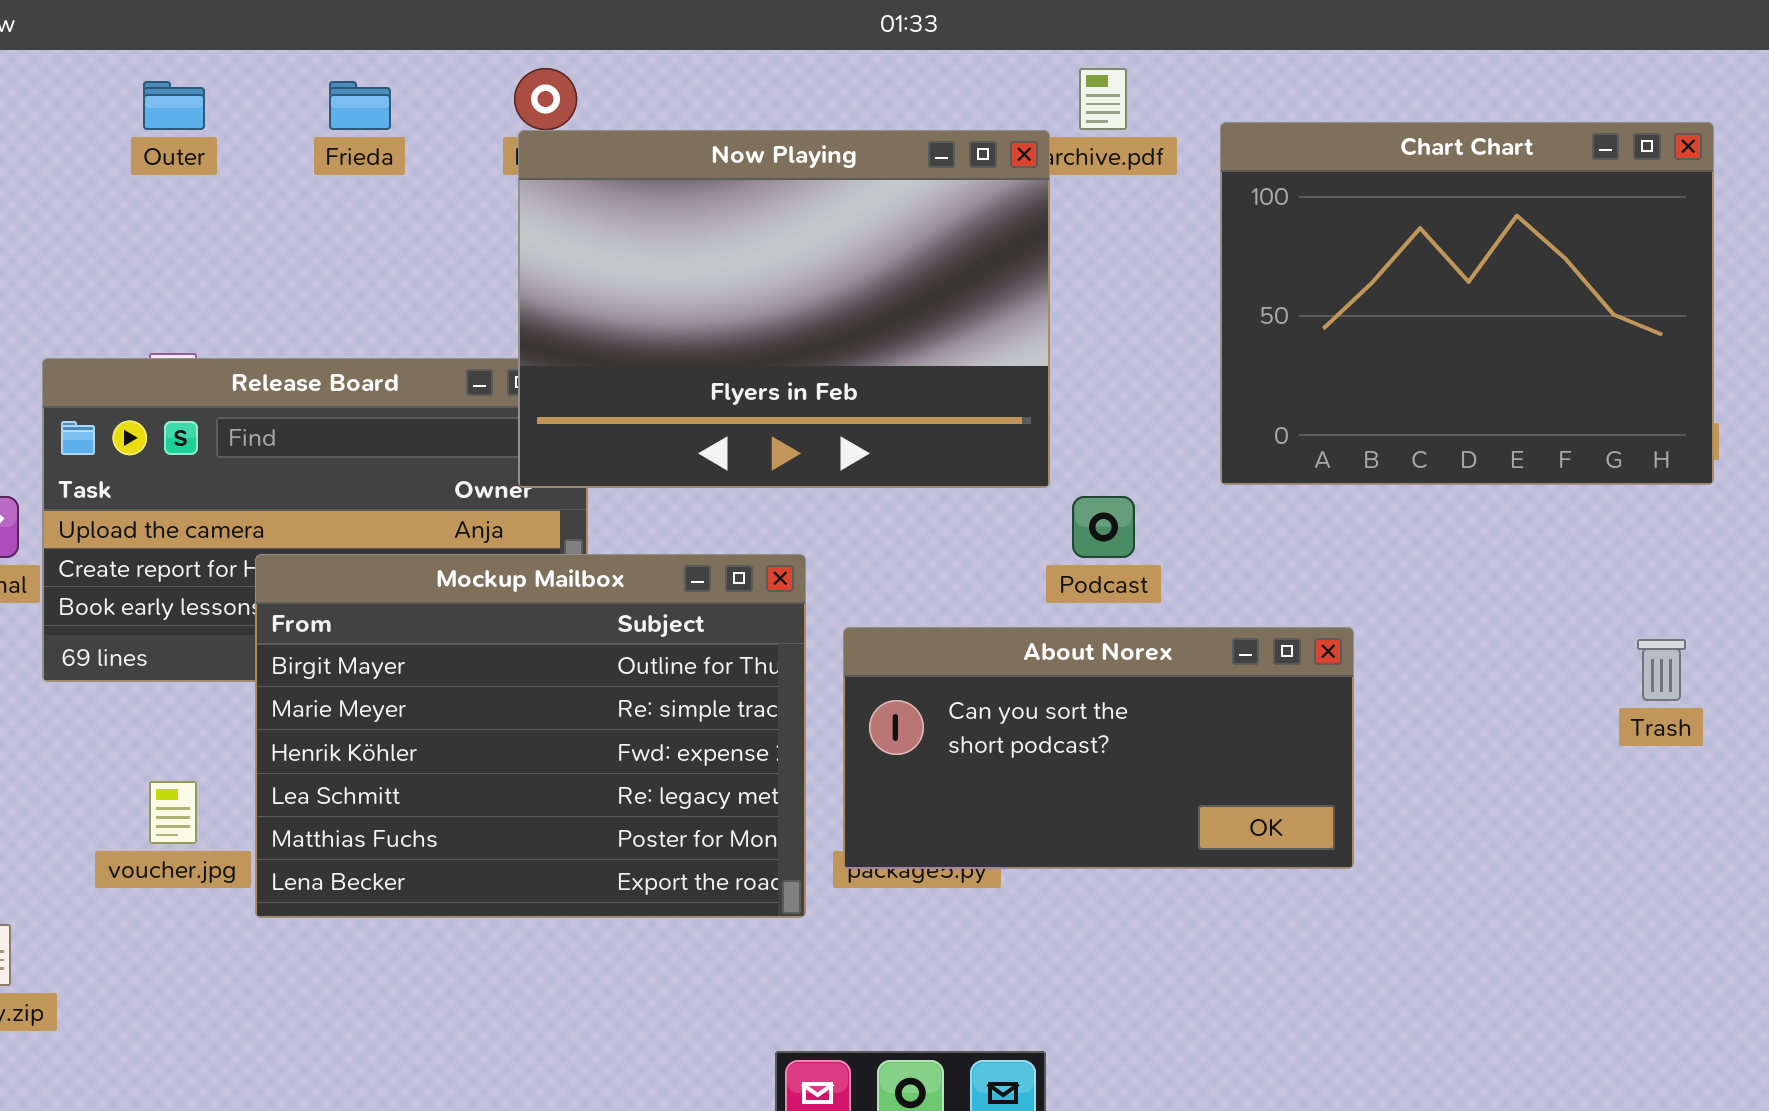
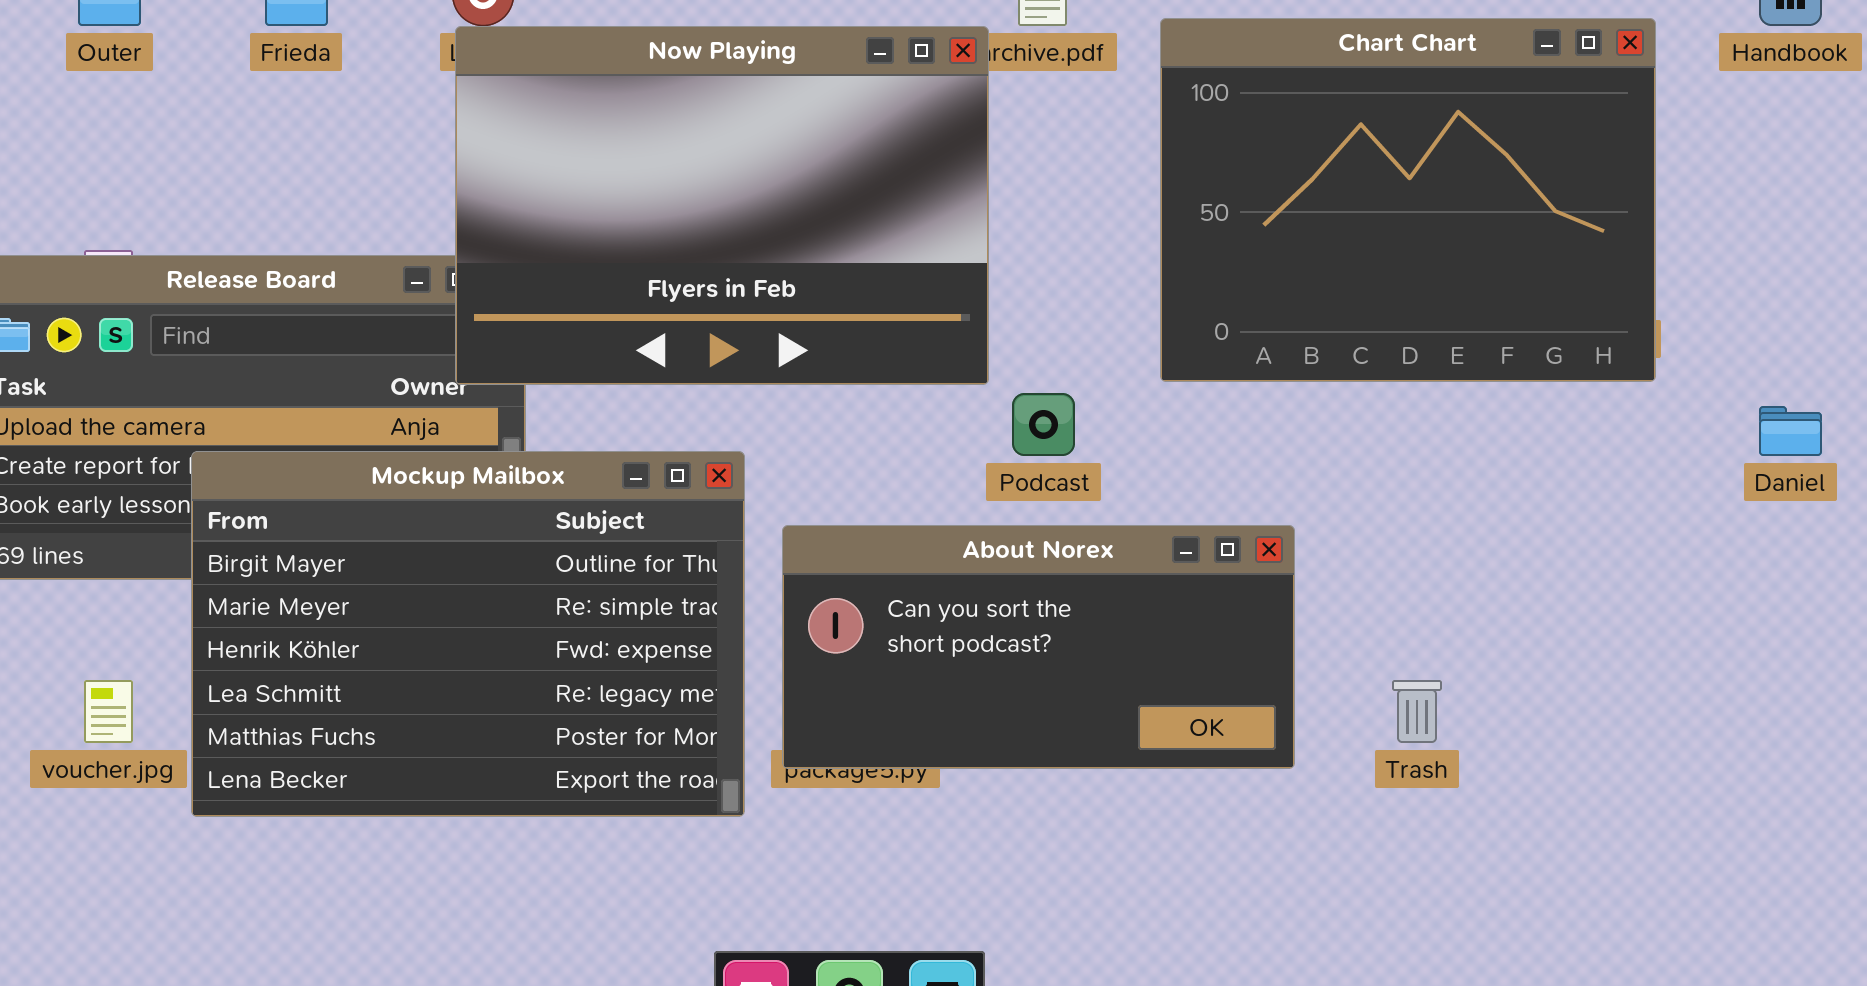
Trash: [1637,639,1686,701] -> [1392,680,1442,743], moved

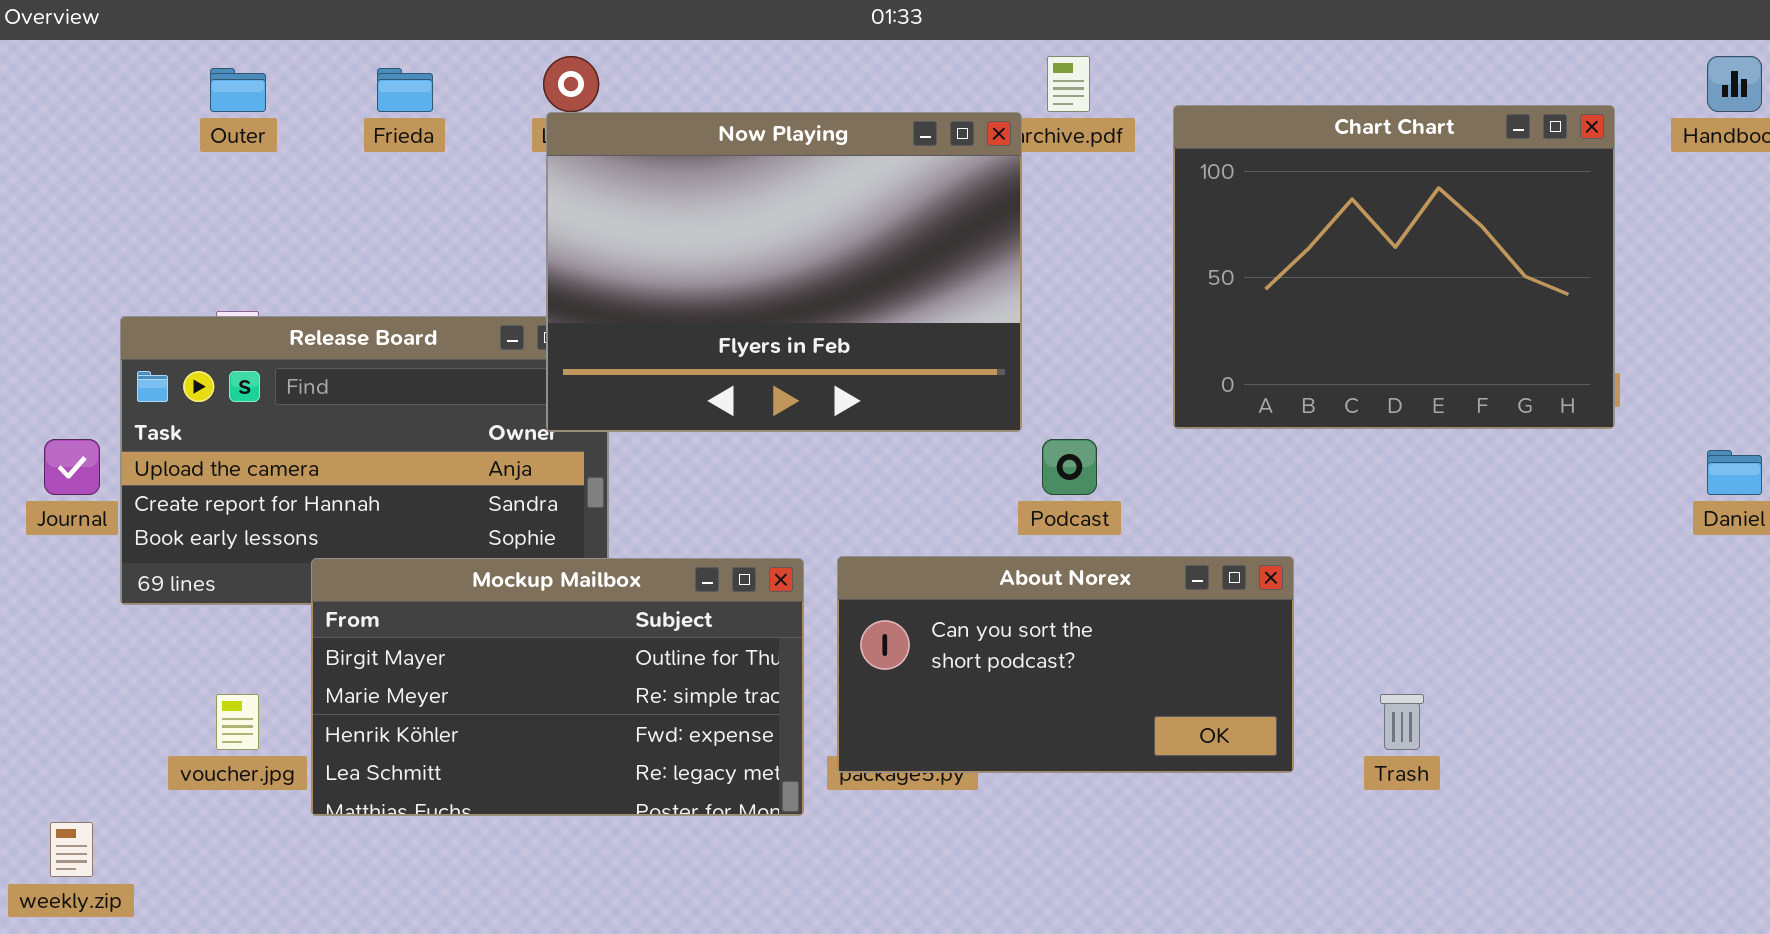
Mockup Mailbox: [191,451,745,817] -> [311,558,804,816], resized

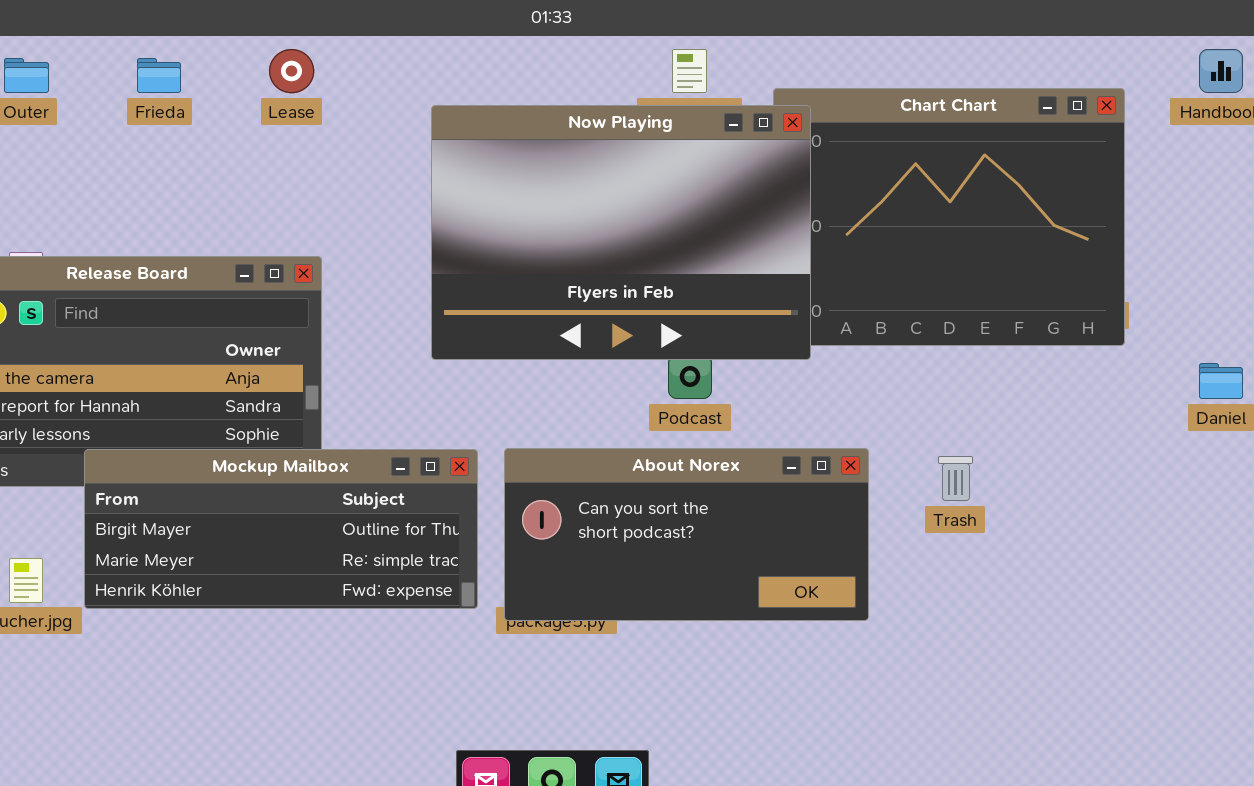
Now Playing: [546,112,1022,432] -> [431,105,811,360], moved
Mockup Mailbox: [311,558,804,816] -> [84,449,478,609], resized
Trash: [1380,694,1424,750] -> [938,456,973,501], moved

